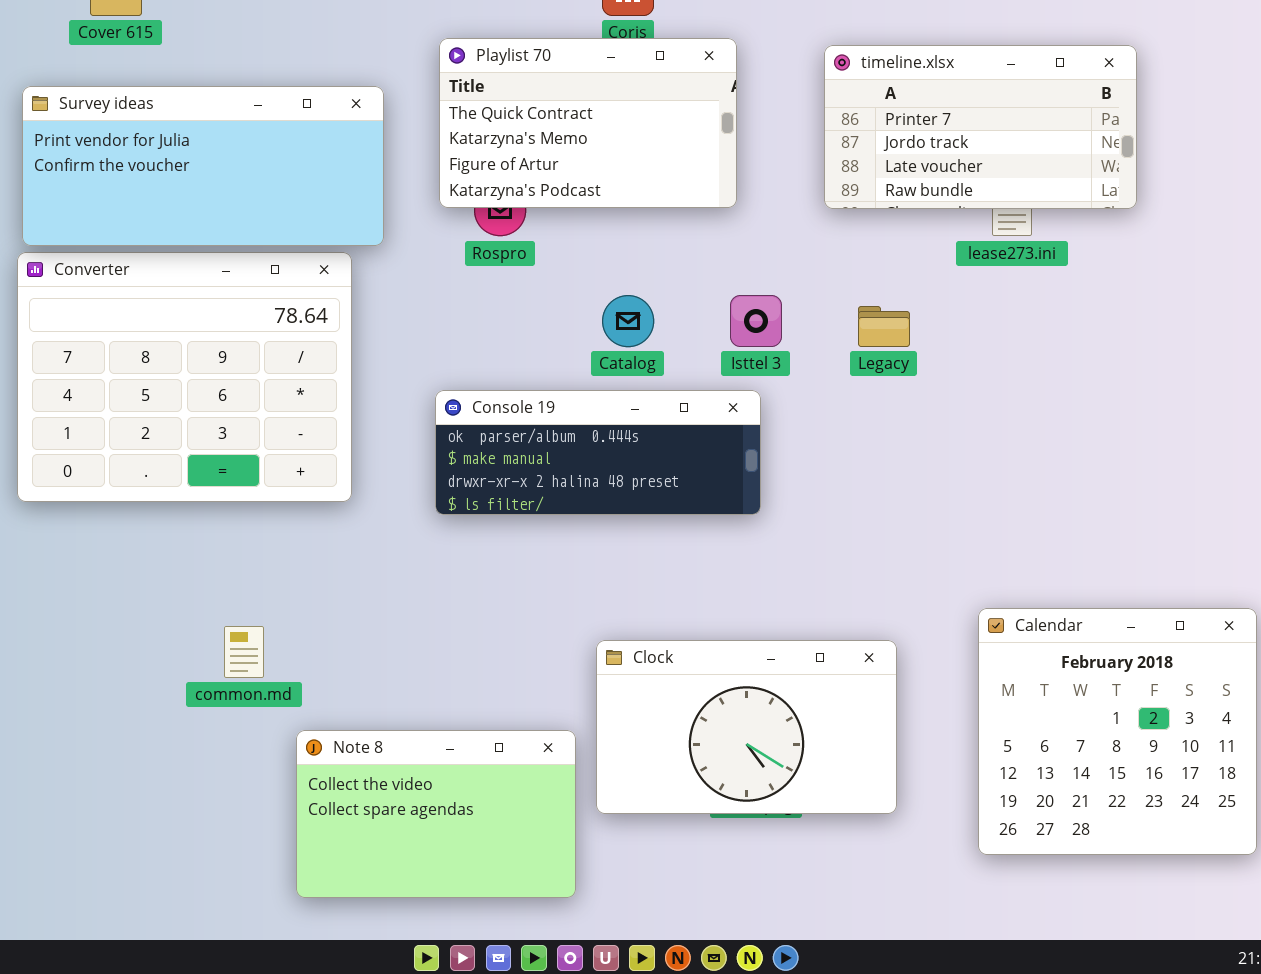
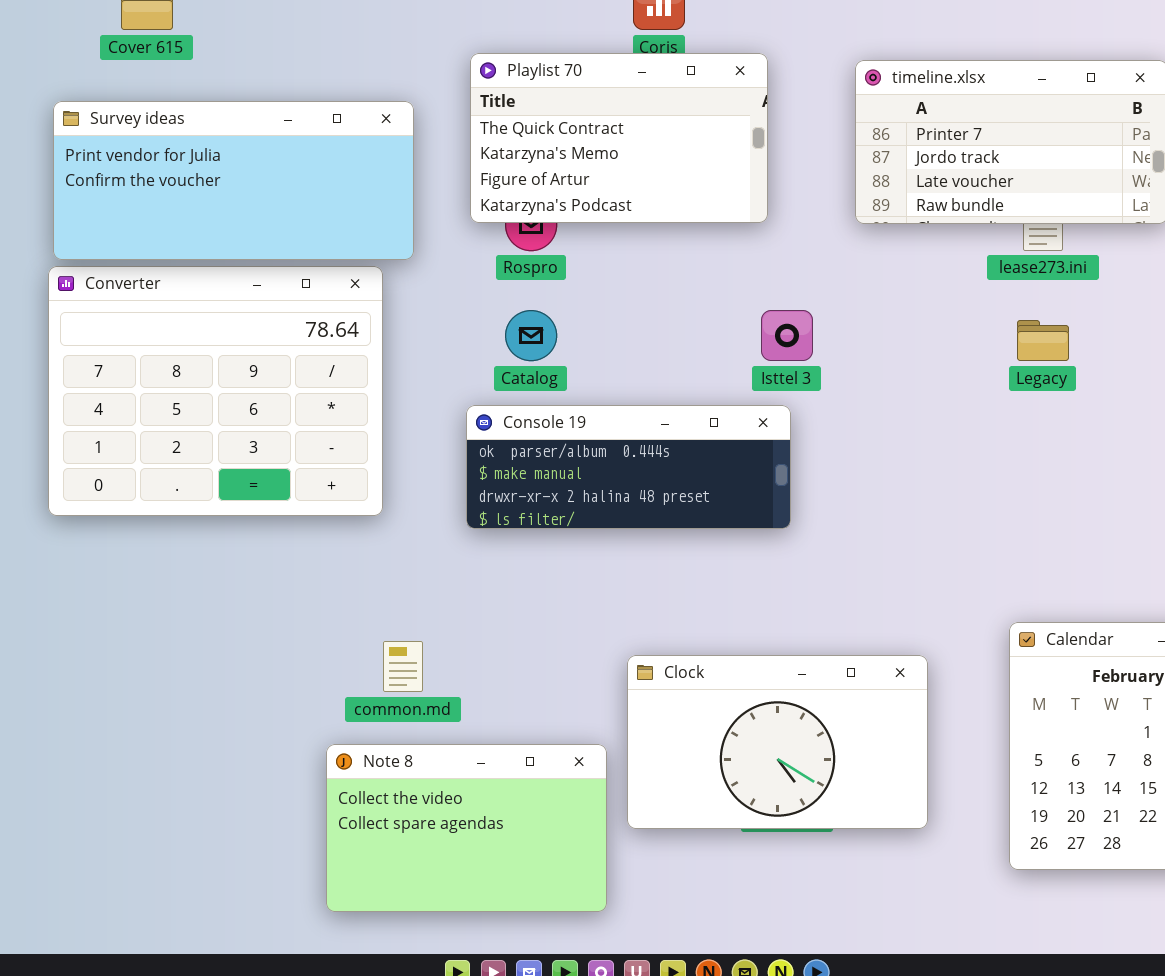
Catalog: [602,295,654,347] -> [505,310,557,361], moved
Legacy: [858,306,910,347] -> [1017,320,1069,361], moved
common.md: [224,626,264,678] -> [383,641,423,692], moved

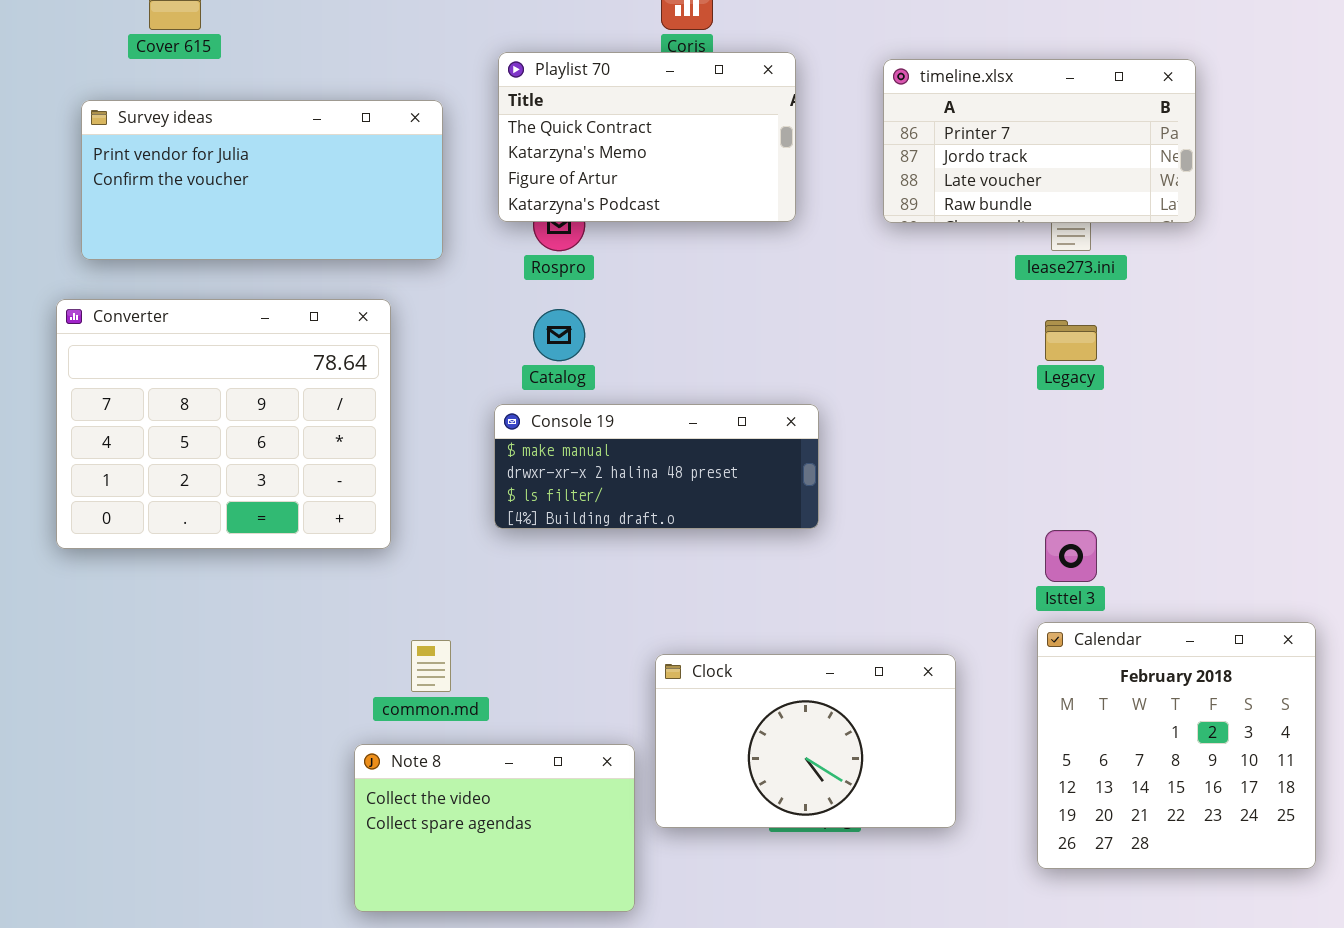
Converter: [48,266,383,516] -> [56,299,391,549], moved
Isttel 3: [761,310,813,361] -> [1045,530,1097,582], moved
Console 19: [466,405,791,529] -> [494,404,819,529], scrolled down 1 row

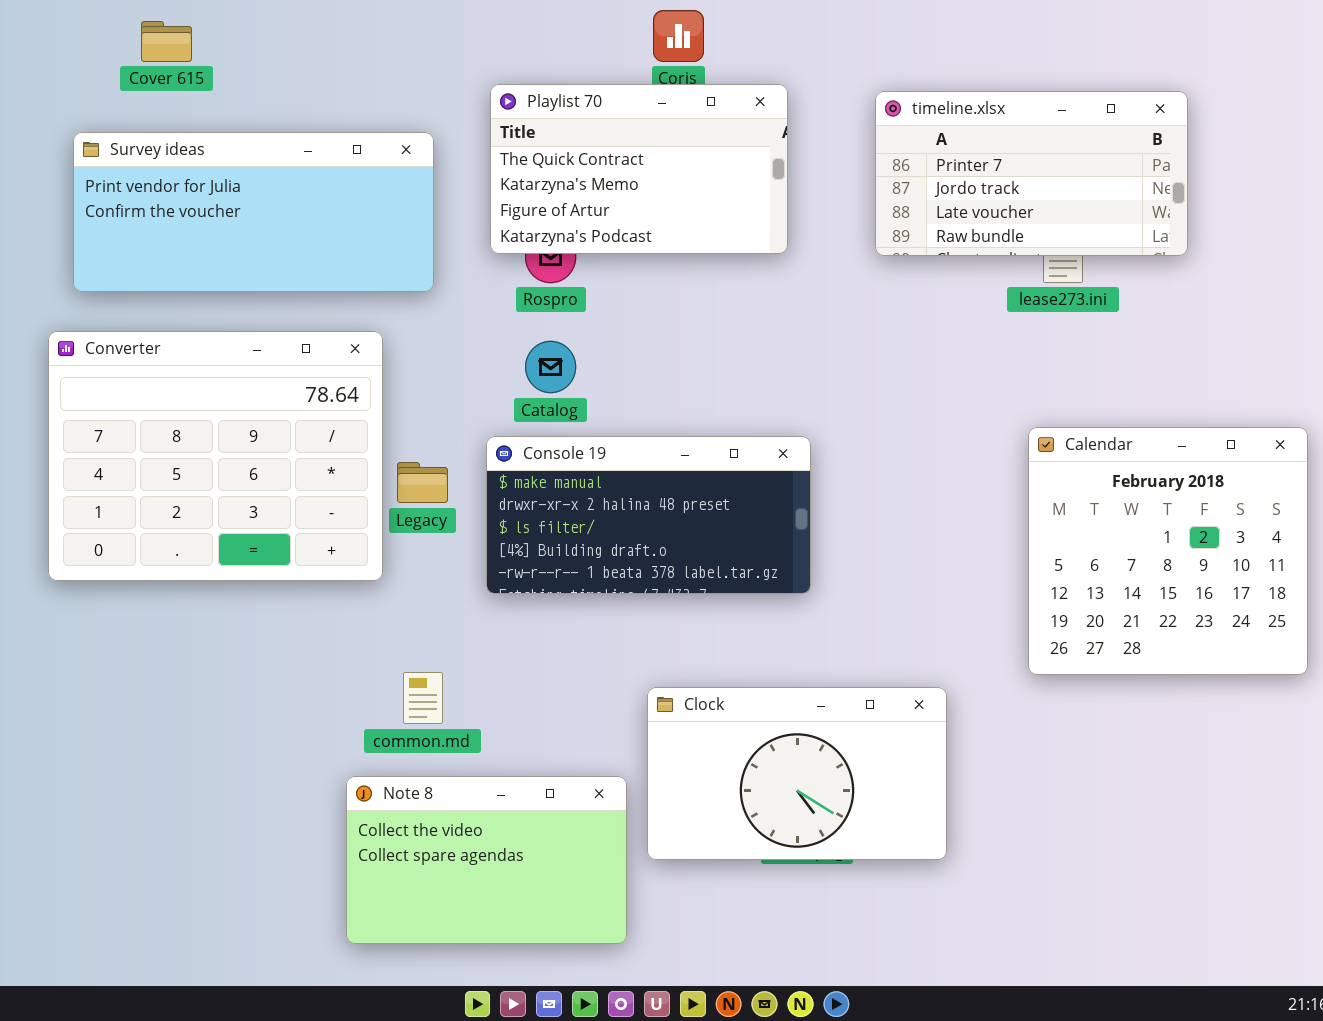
Legacy: [1045,320,1097,361] -> [397,462,448,503], moved
Console 19: [494,404,819,529] -> [486,436,811,594], resized
Calendar: [1037,622,1316,869] -> [1028,427,1308,675], moved

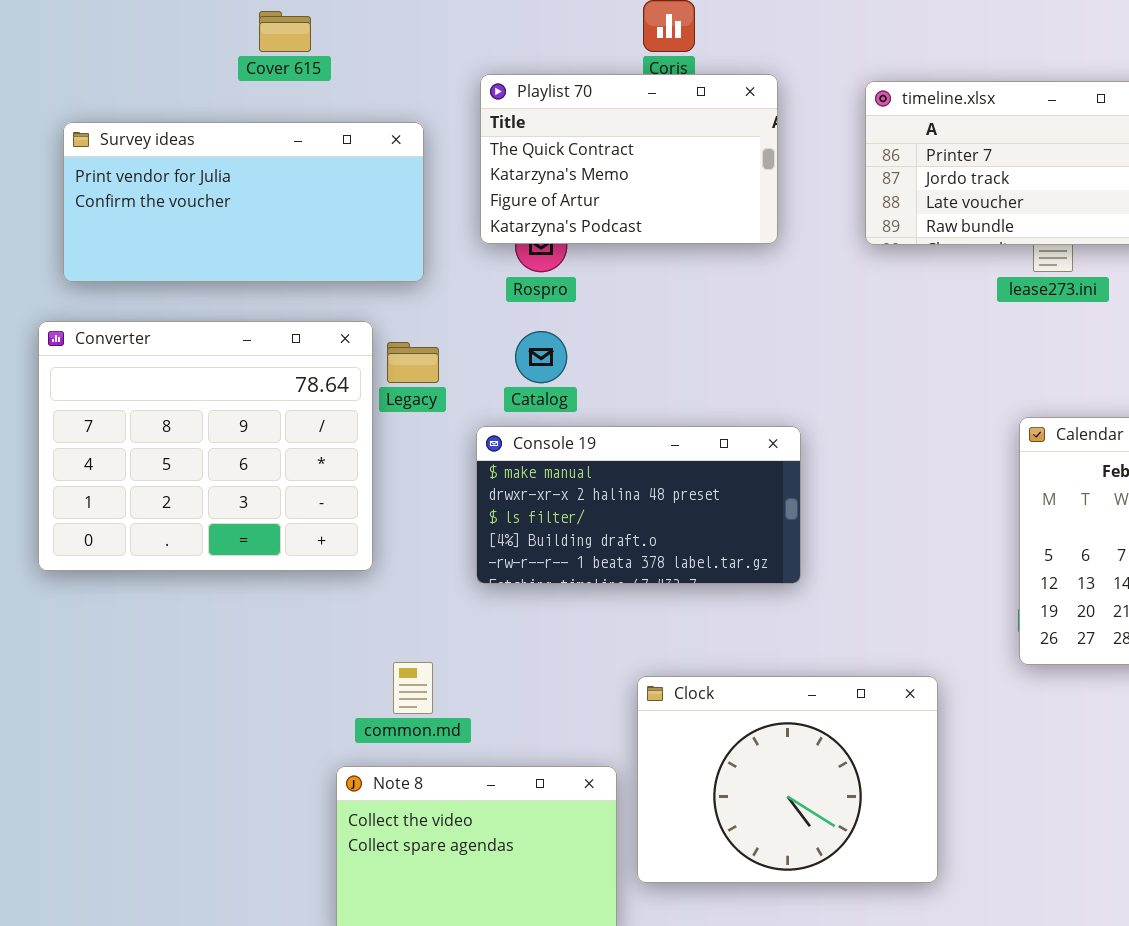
Cover 615: [141,21,192,62] -> [259,11,311,52], moved
Legacy: [397,462,448,503] -> [387,342,439,383], moved
Clock: [647,687,947,860] -> [637,676,938,883], resized

